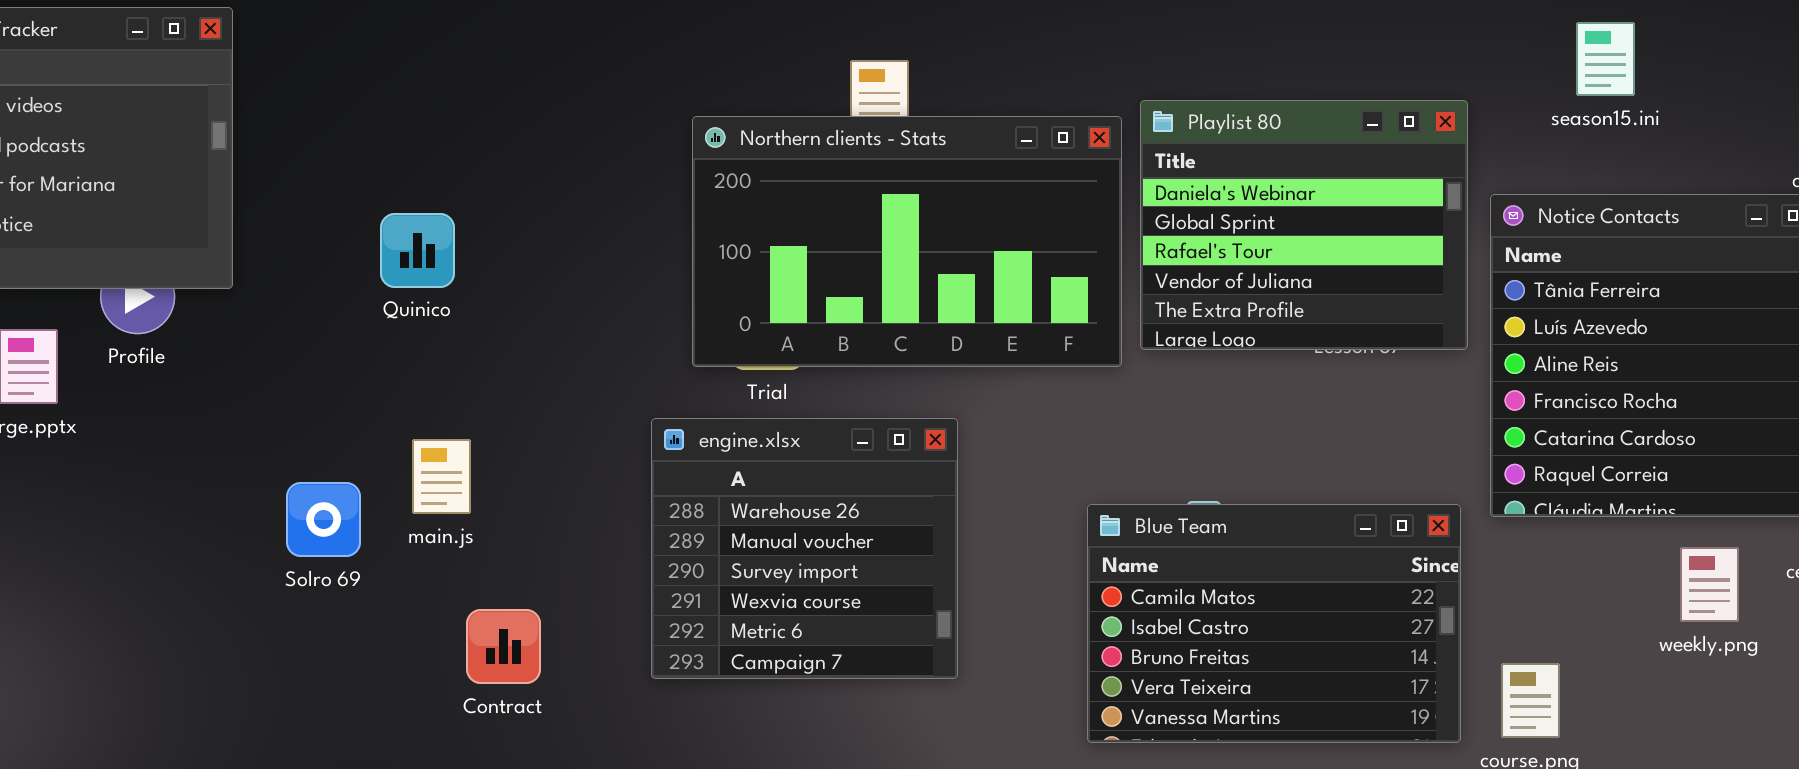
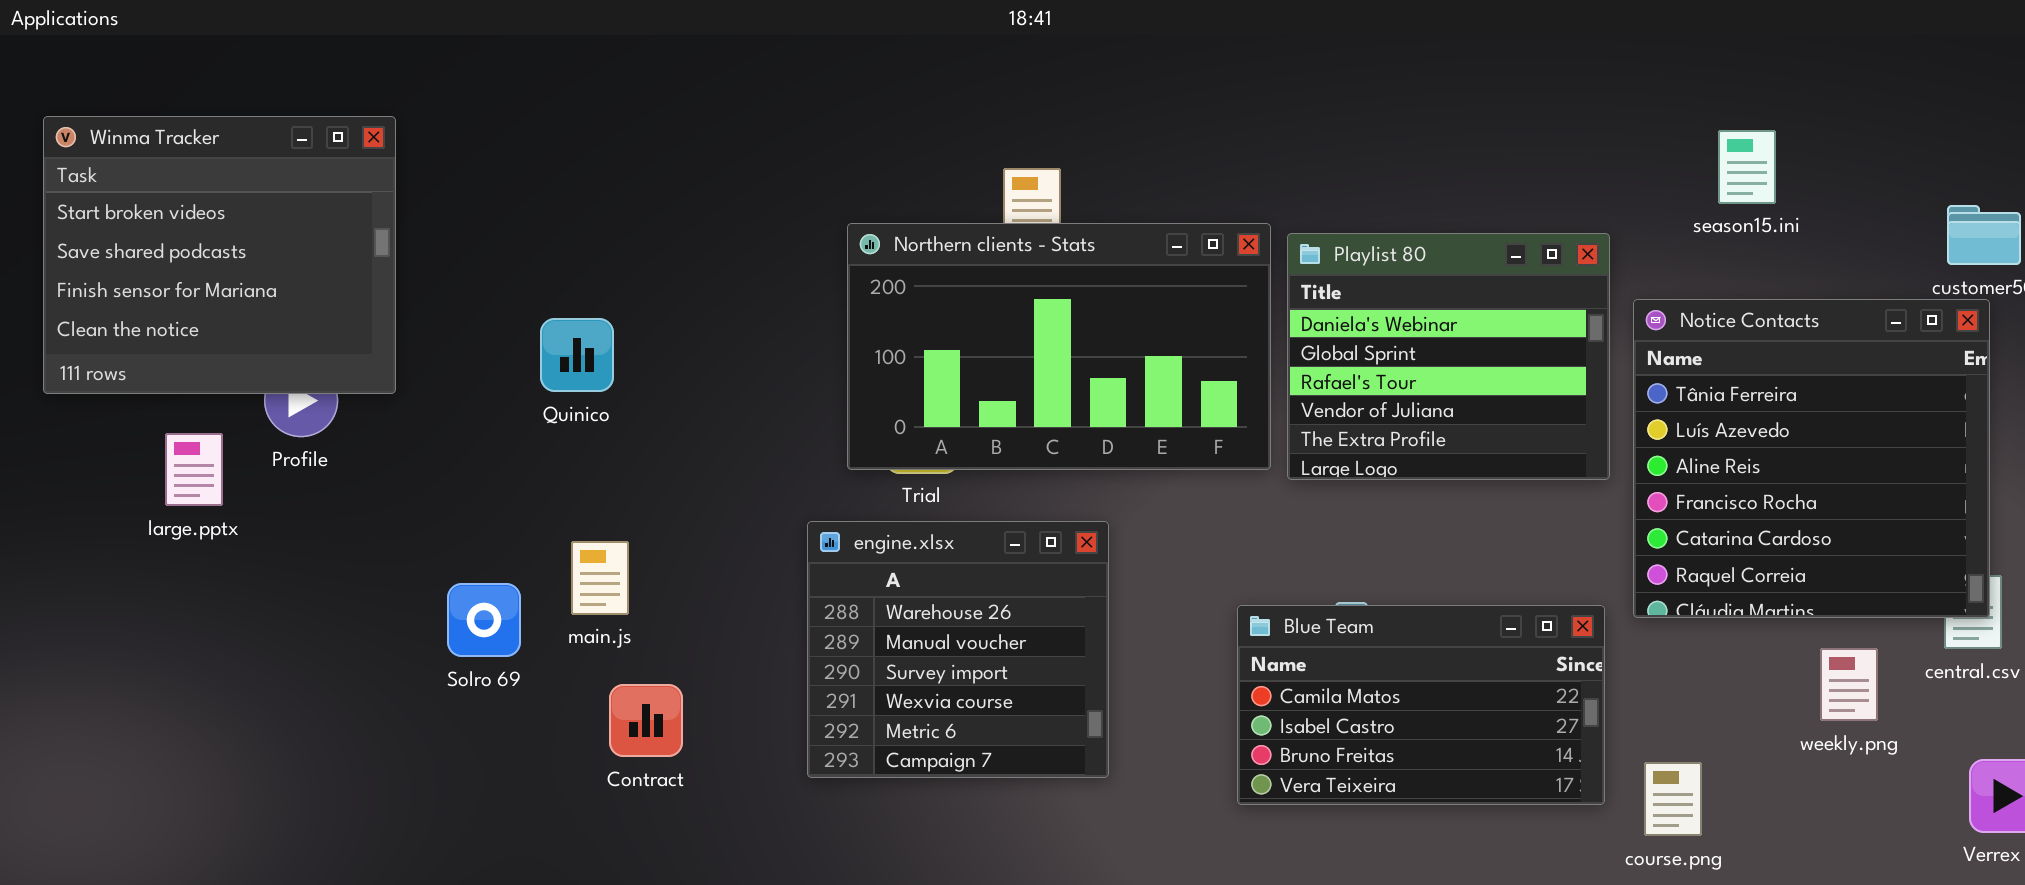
Playlist 80: [1140,100,1468,350] -> [1287,233,1610,480], moved
Blue Team: [1087,504,1461,743] -> [1237,605,1605,805], resized
Contract: [466,609,541,684] -> [609,684,683,757], moved

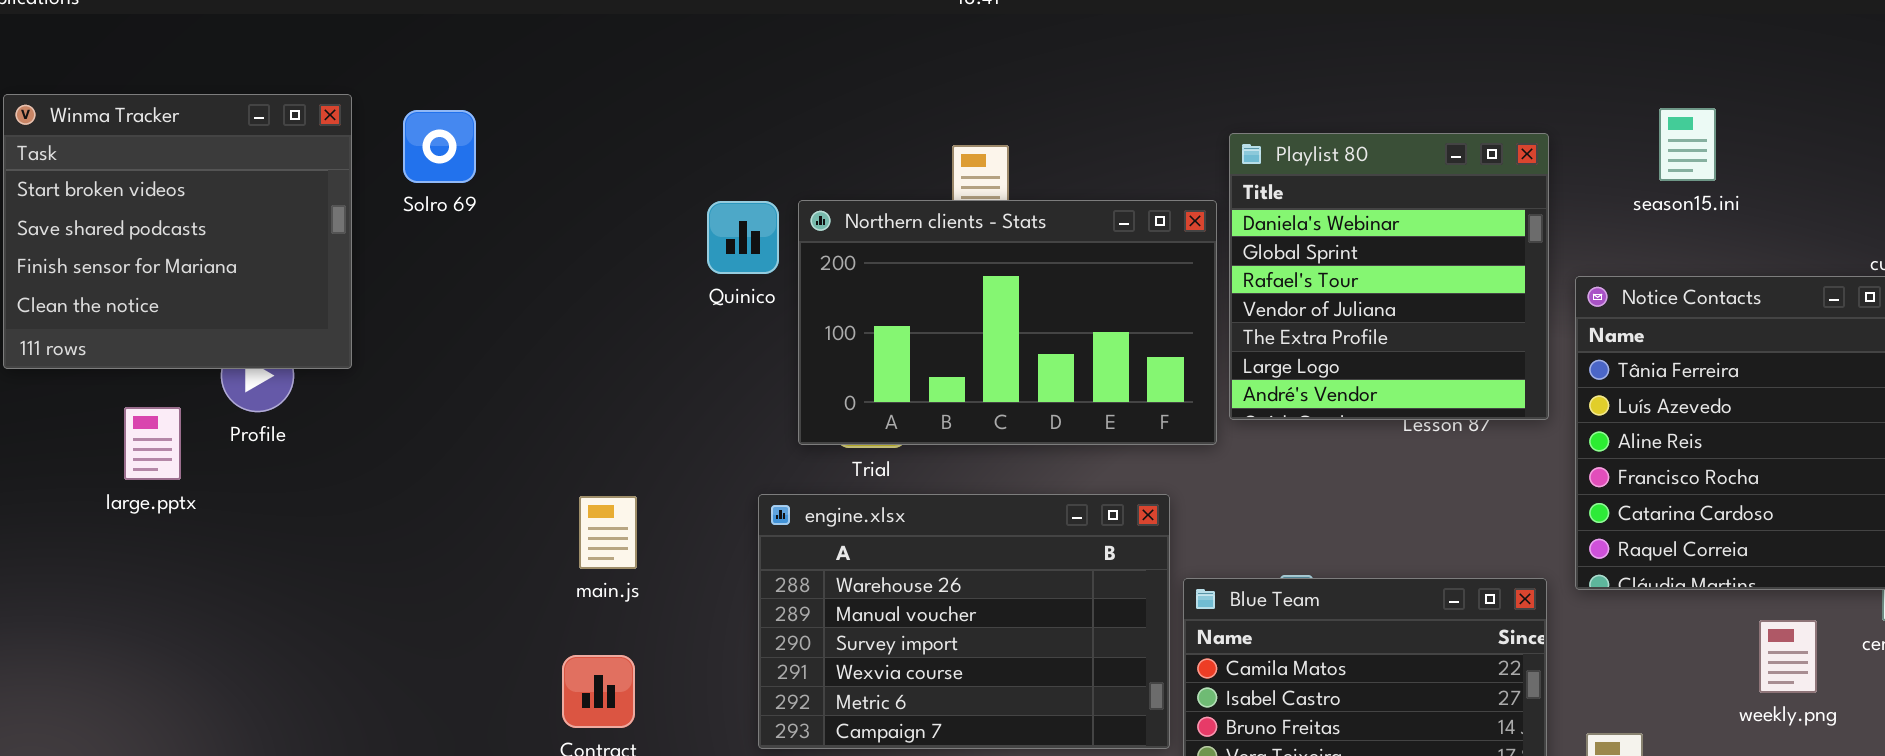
Playlist 80: [1287,233,1610,480] -> [1229,133,1549,420], moved, resized
Quinico: [540,318,614,392] -> [707,201,779,274], moved
engine.xlsx: [807,521,1109,778] -> [758,494,1170,749], resized
main.js: [571,541,629,615] -> [579,496,637,569], moved
Solro 69: [447,583,521,657] -> [403,110,476,183], moved

